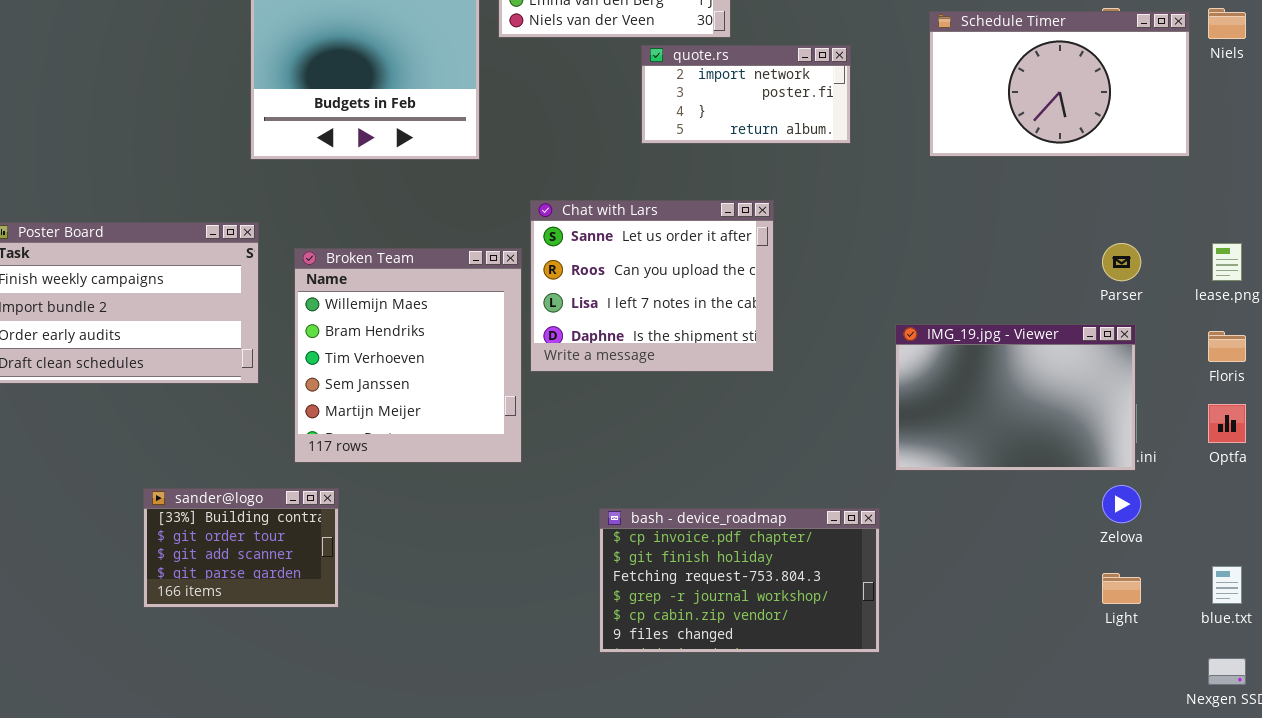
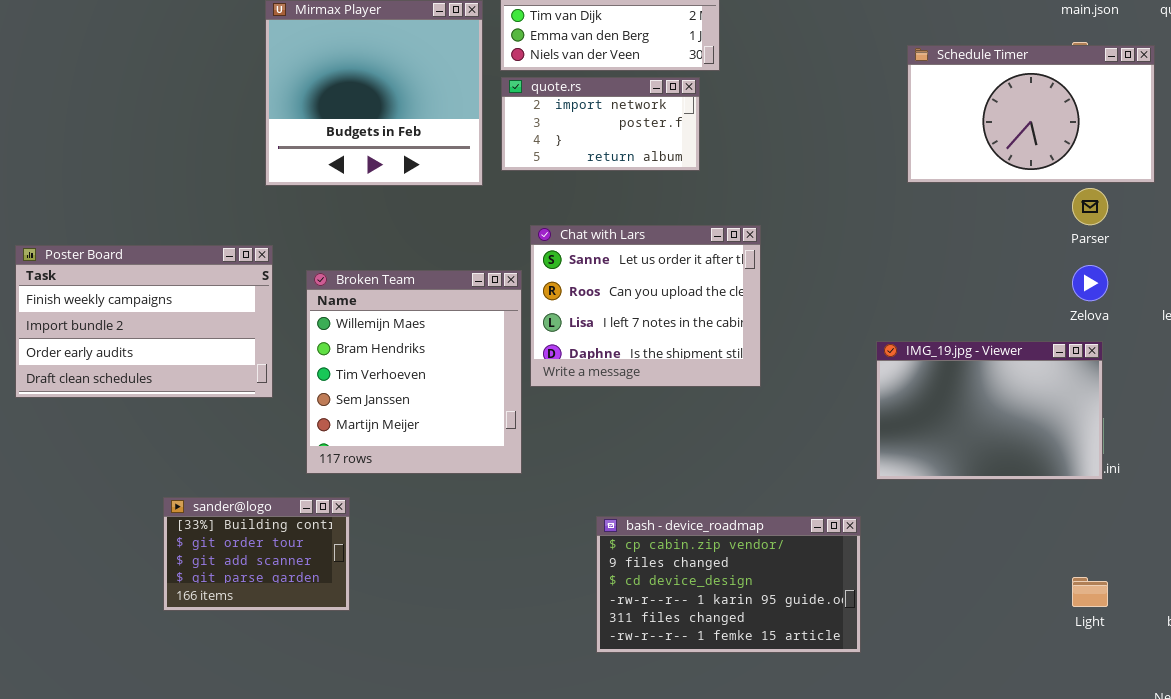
quote.rs: [641,45,851,144] -> [501,77,700,171], moved
Parser: [1102,243,1141,281] -> [1072,188,1108,225], moved
Zelova: [1102,485,1141,523] -> [1072,265,1108,301], moved
bash - device_roadmap: [599,508,880,653] -> [596,516,861,653], scrolled down 4 rows

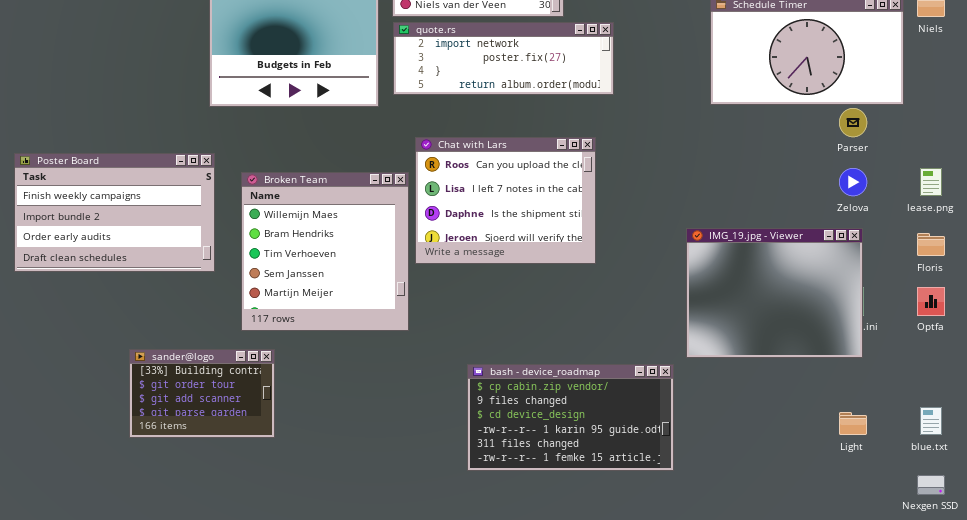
quote.rs: [501,77,700,171] -> [393,22,614,95], resized
Chat with Lars: [530,225,761,387] -> [415,137,596,264], scrolled down 1 row
IMG_19.jpg - Viewer: [876,341,1103,480] -> [686,228,863,358], resized

